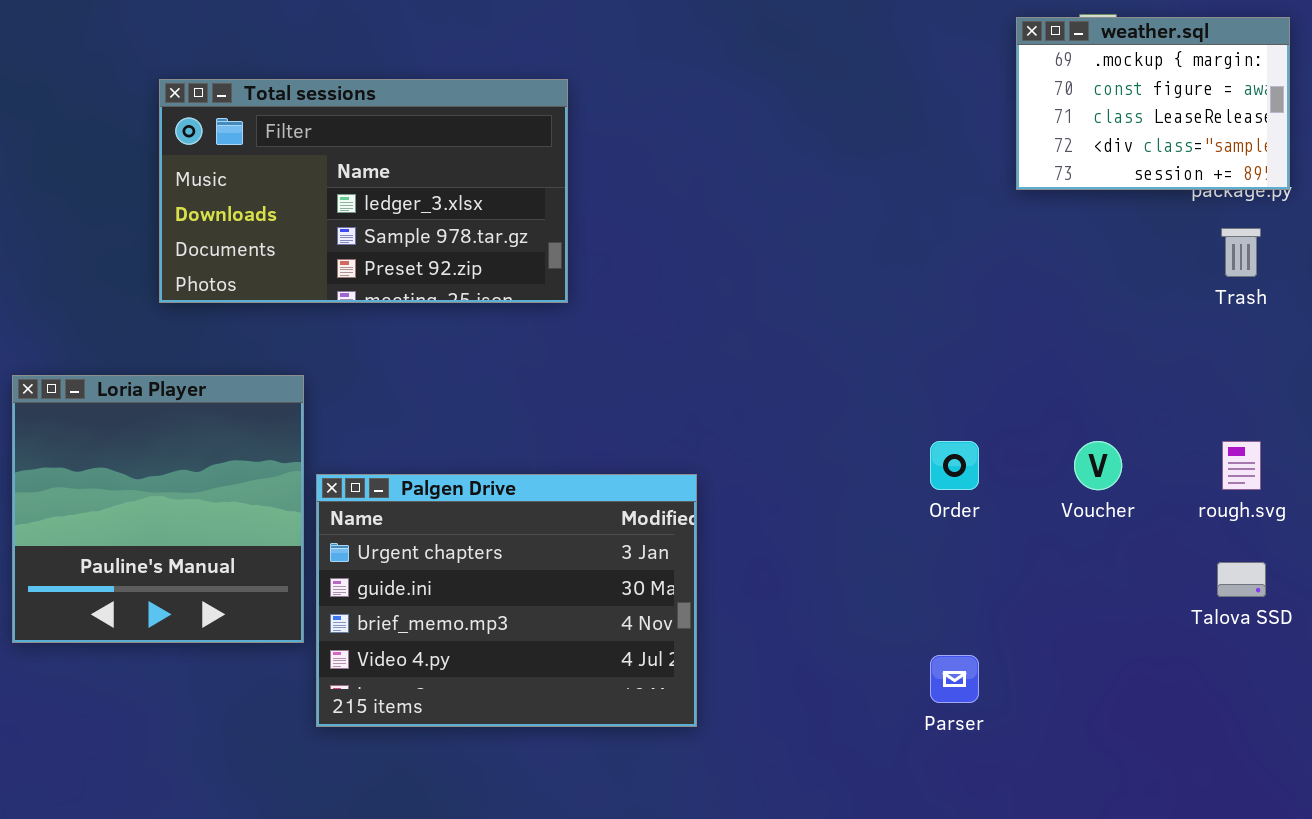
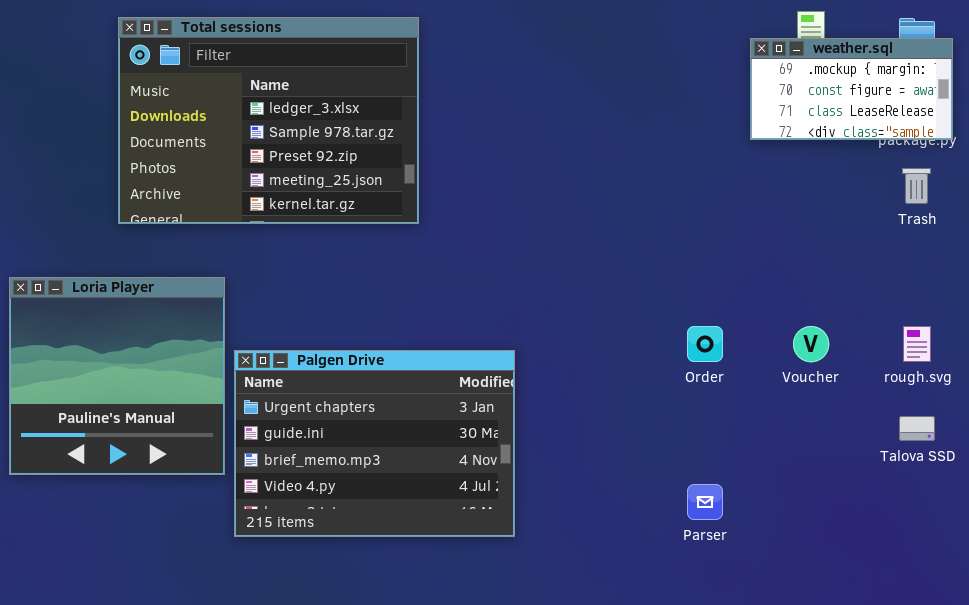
weather.sql: [1016,17,1290,190] -> [750,38,953,140], resized
Total sessions: [159,79,568,303] -> [118,17,419,224], resized

